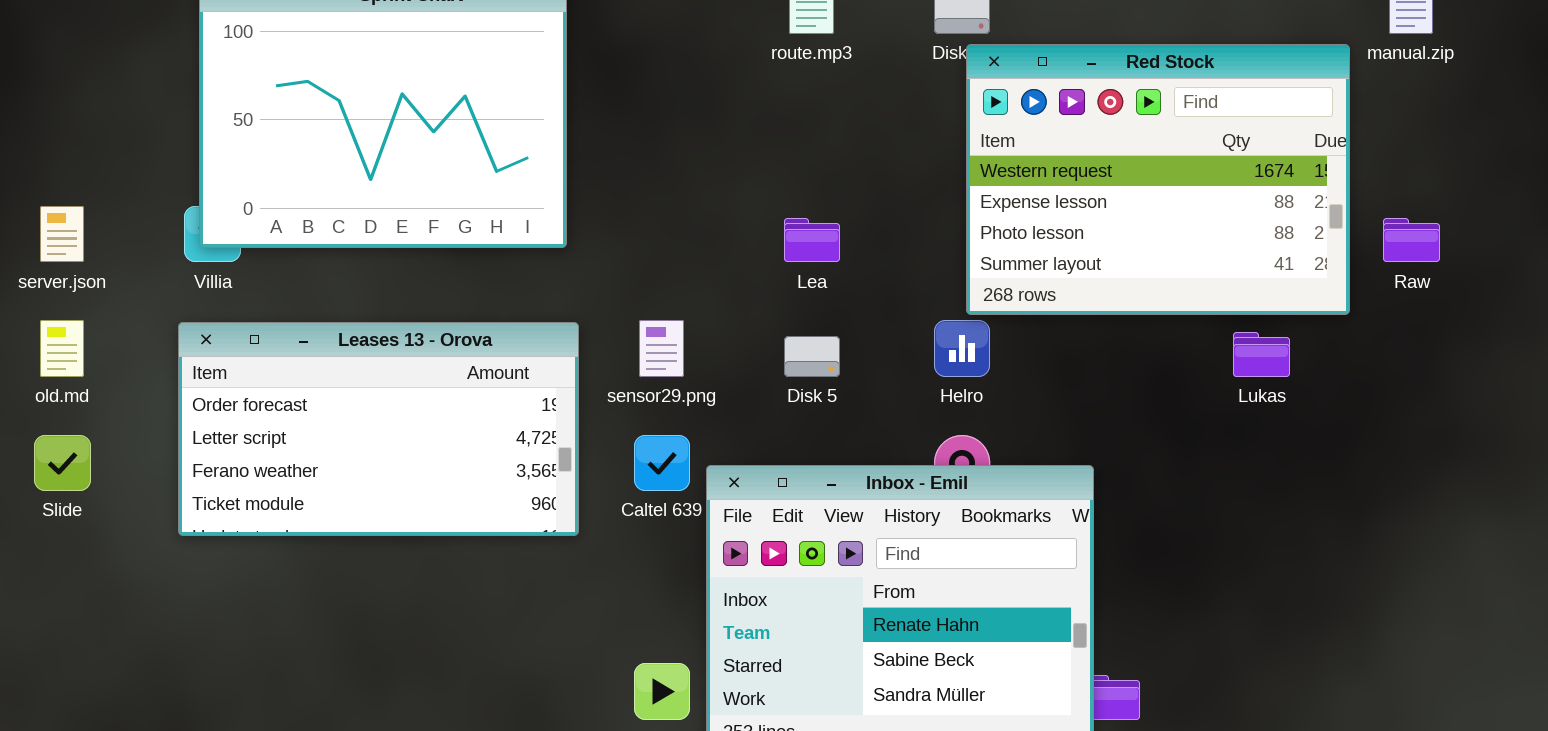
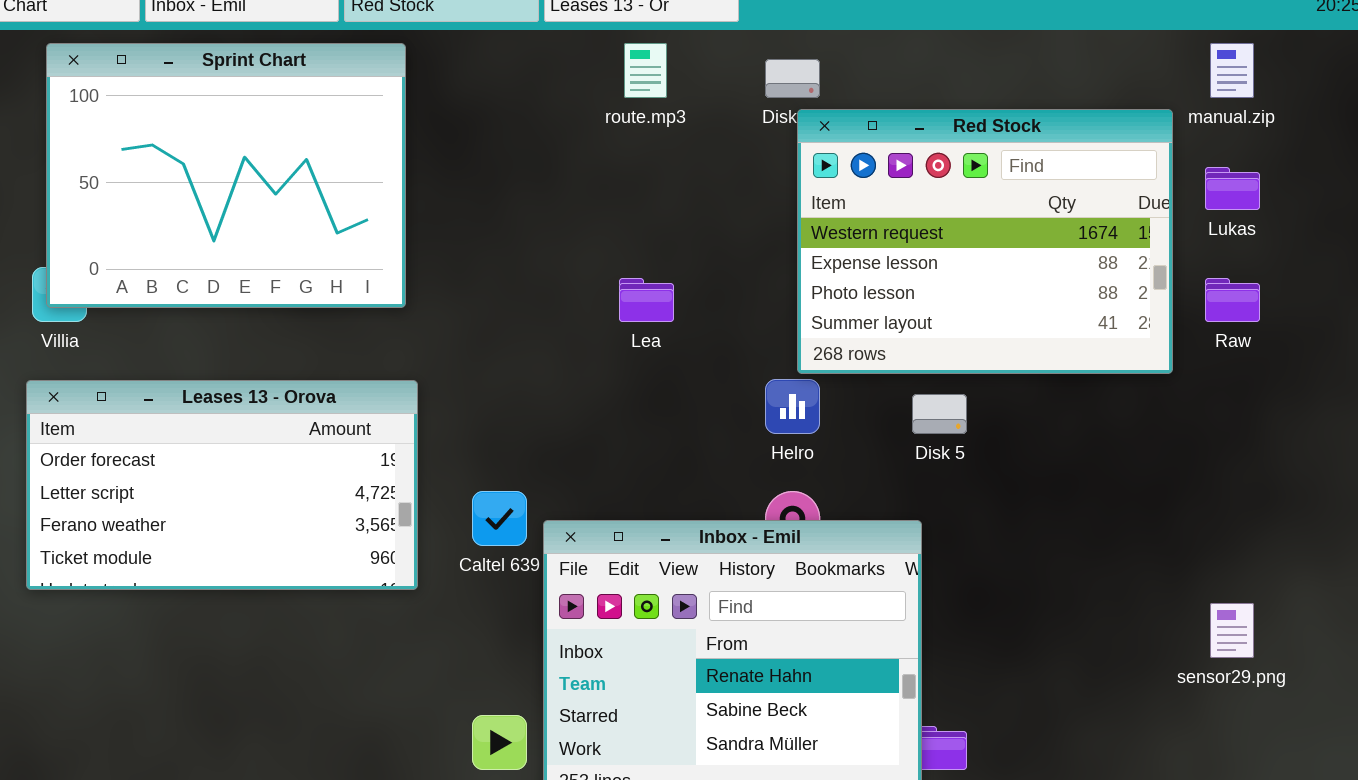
sensor29.png: [639,320,684,377] -> [1210,603,1254,658], moved
Lukas: [1233,332,1290,377] -> [1205,167,1260,210], moved
Disk 5: [784,336,840,377] -> [912,394,967,434], moved

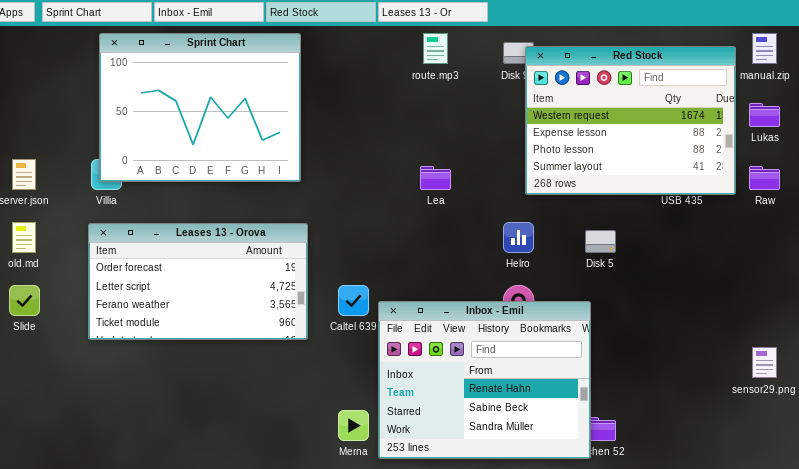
Red Stock: [797,109,1173,374] -> [525,46,736,195], moved

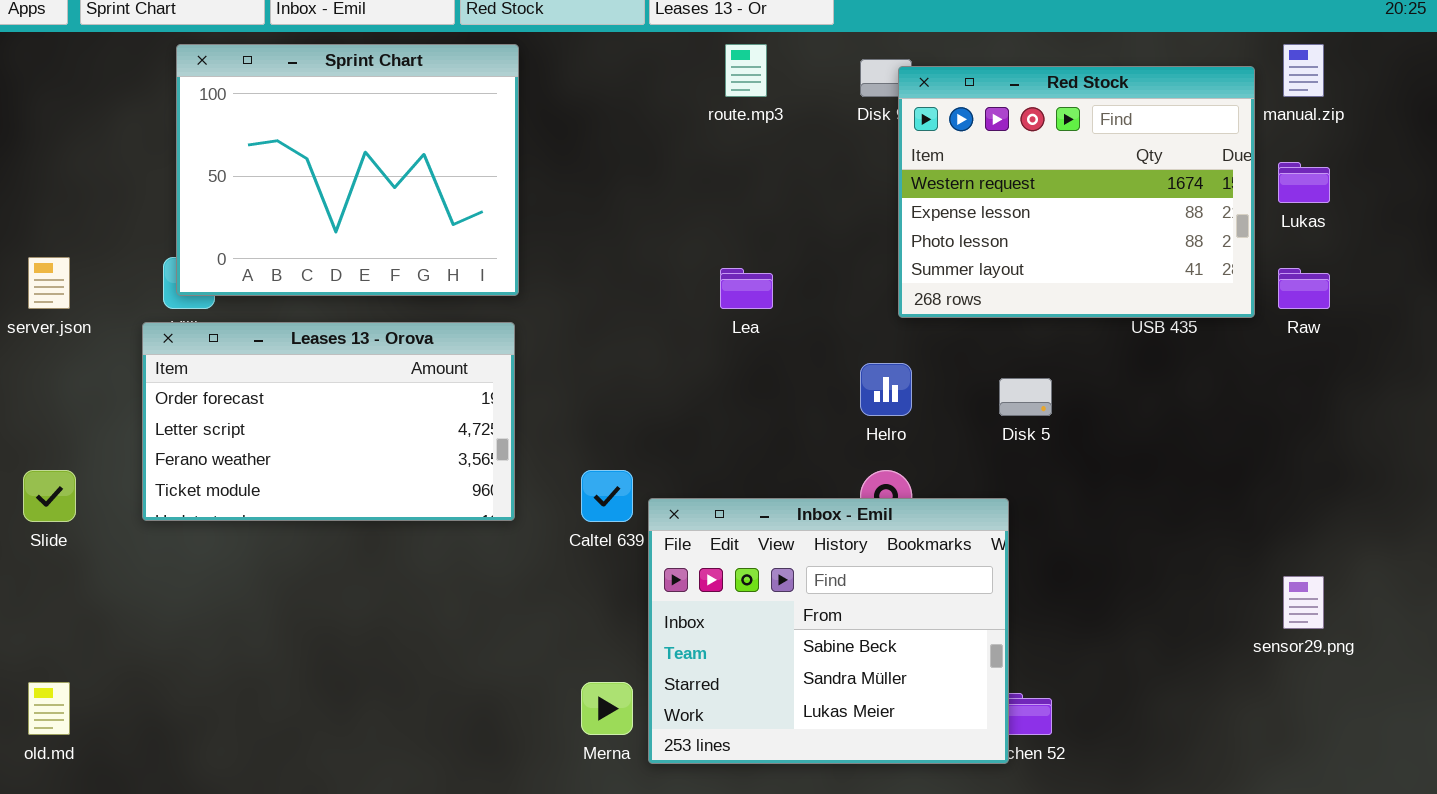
old.md: [12,222,36,253] -> [28,682,70,735], moved
Leases 13 - Orova: [88,223,308,340] -> [142,322,515,521], moved
Inbox - Emil: [378,301,591,459] -> [648,498,1009,764], scrolled down 1 row

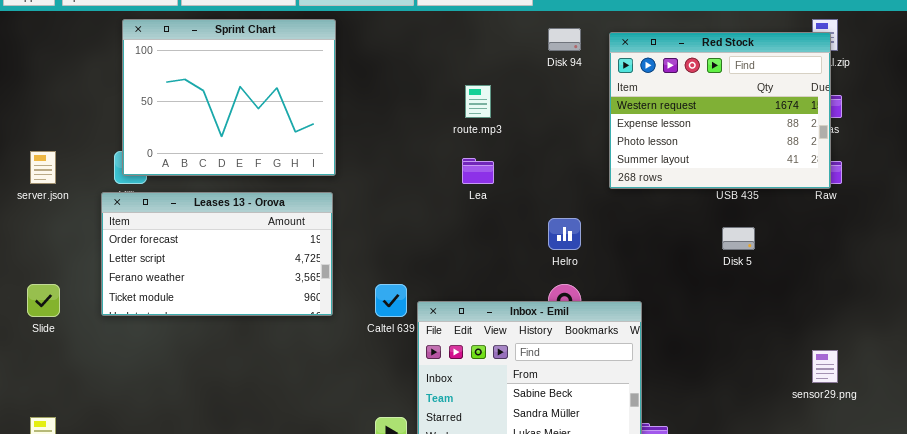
route.mp3: [725,44,767,97] -> [465,85,491,118], moved
Red Stock: [898,66,1255,318] -> [609,32,831,189], moved
Disk 5: [999,378,1052,416] -> [722,227,755,250], moved

